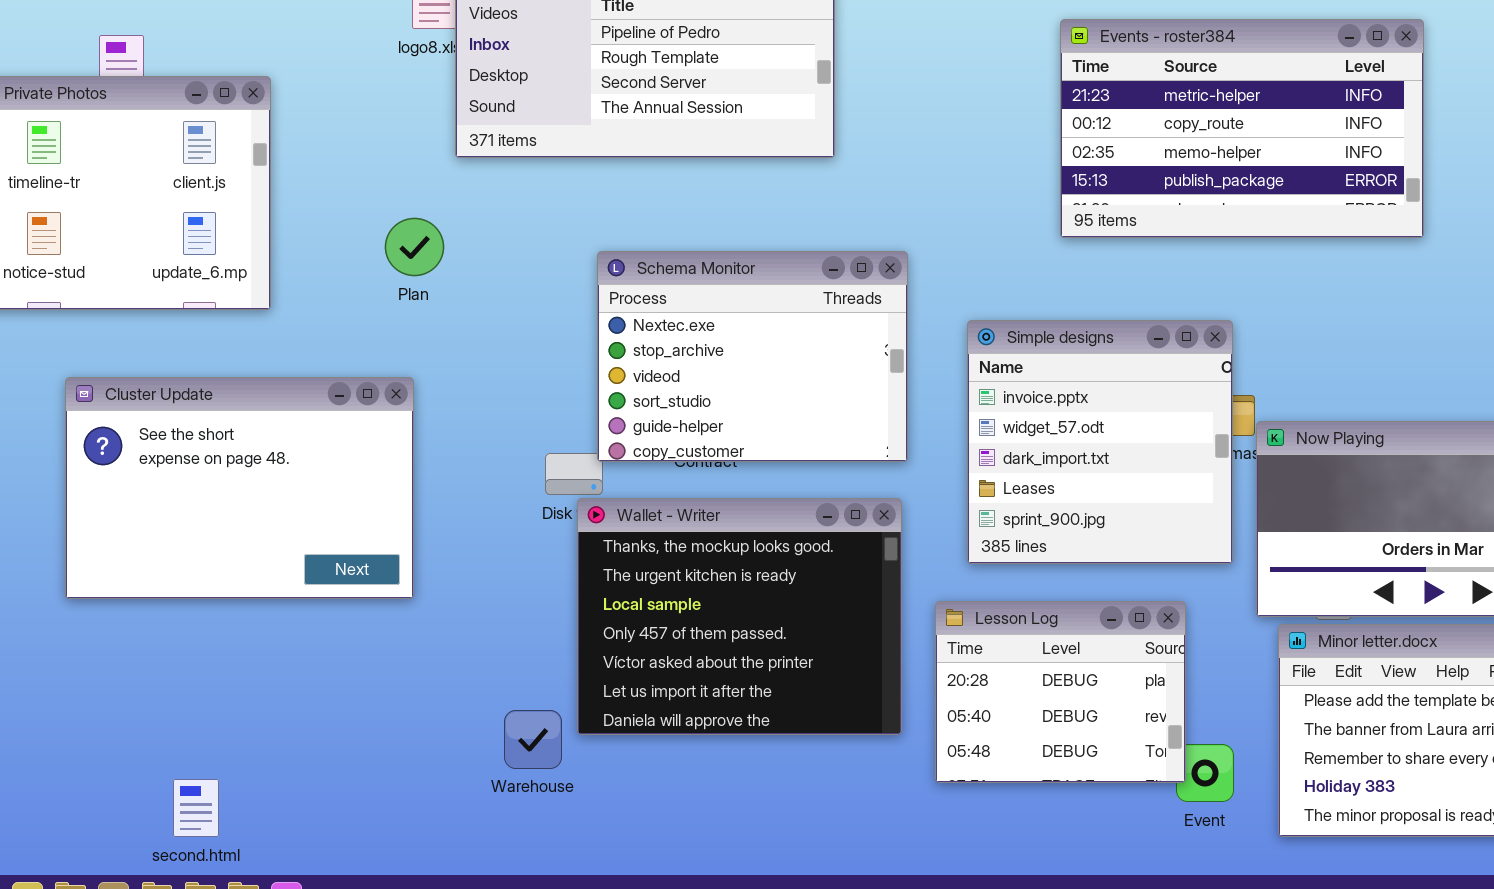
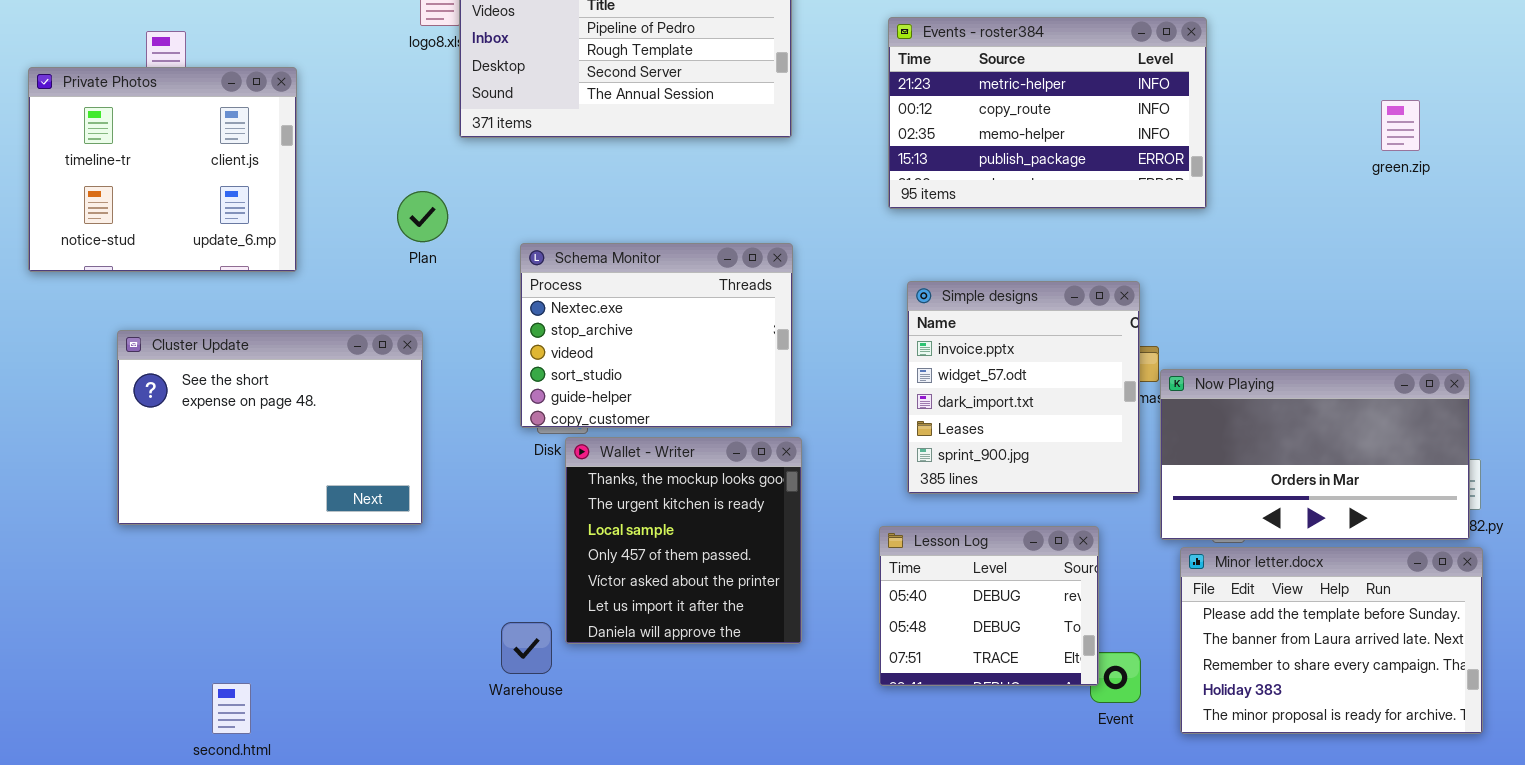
Events - roster384: [1060,19,1424,238] -> [888,17,1207,209], moved
Schema Monitor: [597,251,908,462] -> [520,243,793,428], moved
Wallet - Writer: [577,498,902,735] -> [565,437,802,644], resized
Lesson Log: [935,601,1186,783] -> [879,526,1099,686], scrolled down 1 row

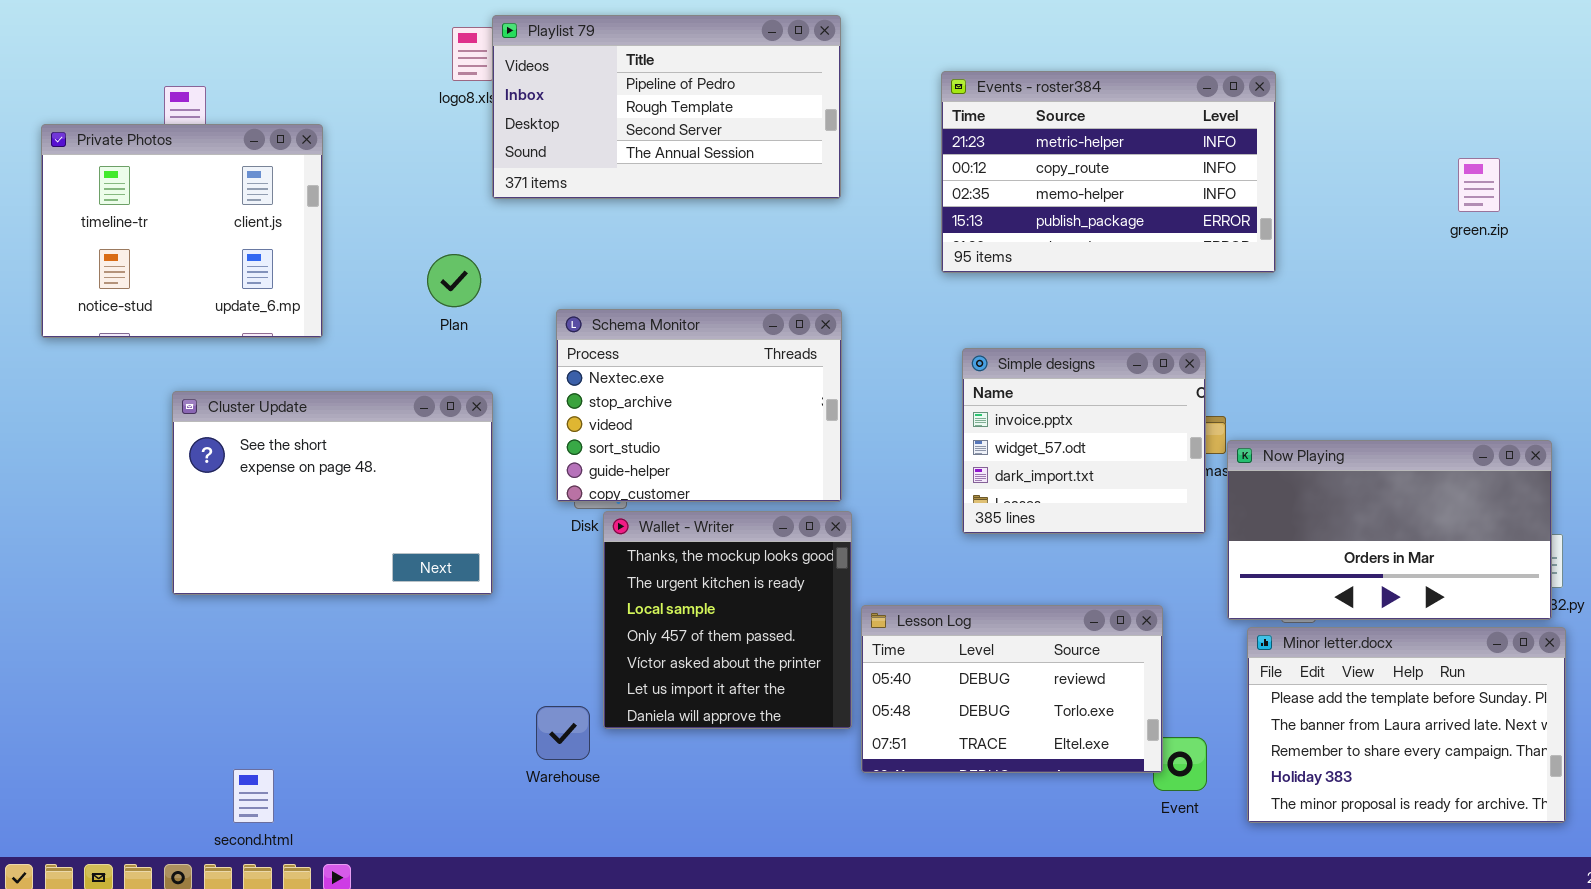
Simple designs: [907,281,1140,494] -> [962,348,1206,534], resized
Cluster Update: [117,330,423,525] -> [172,391,493,595], moved
Lesson Log: [879,526,1099,686] -> [861,605,1163,773], resized

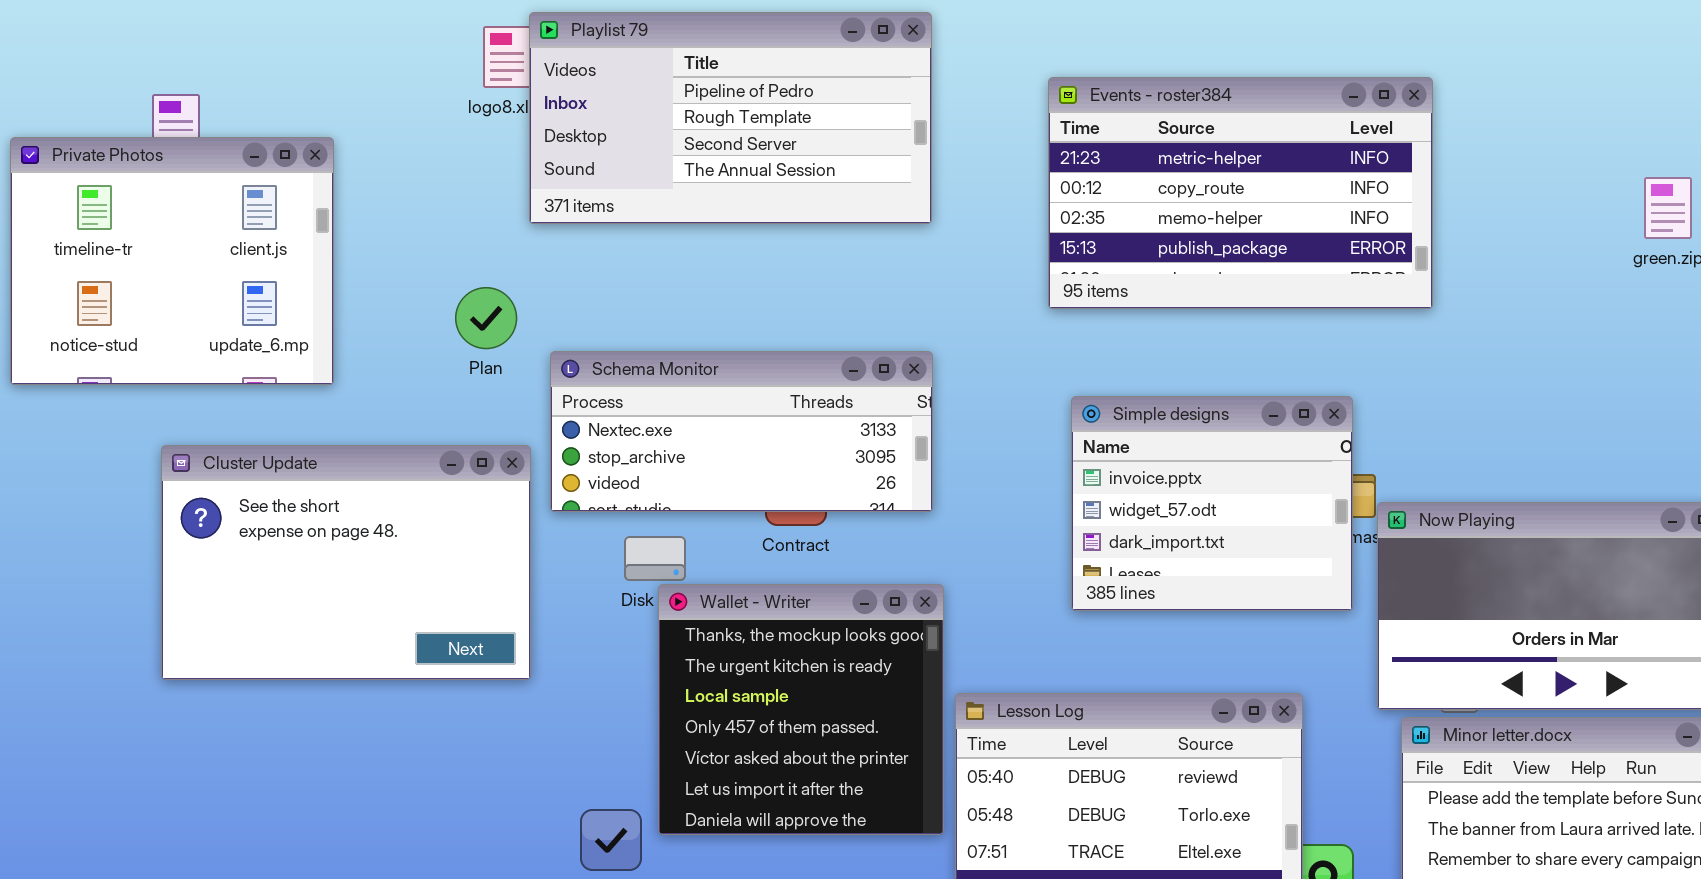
Schema Monitor: [556,309,842,502] -> [550,351,933,512], resized

